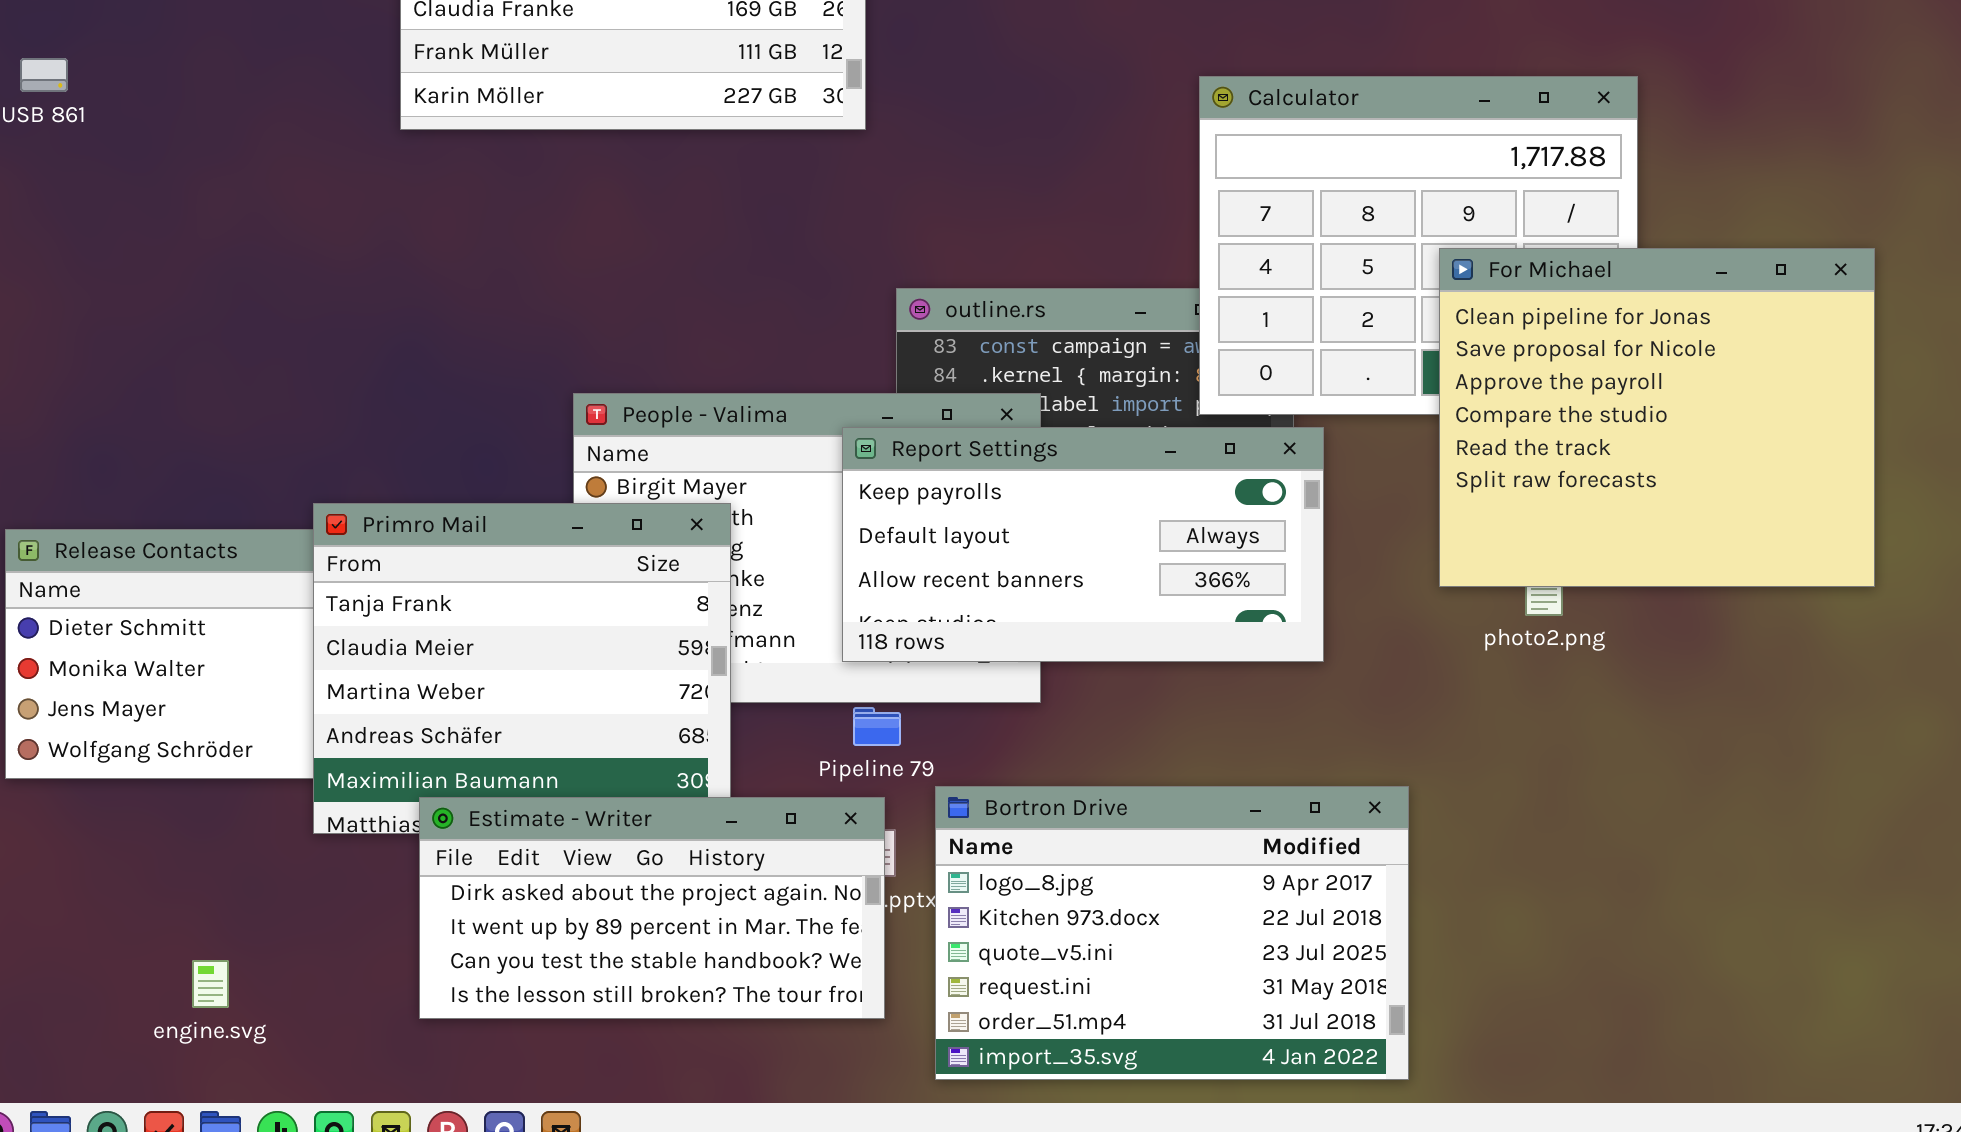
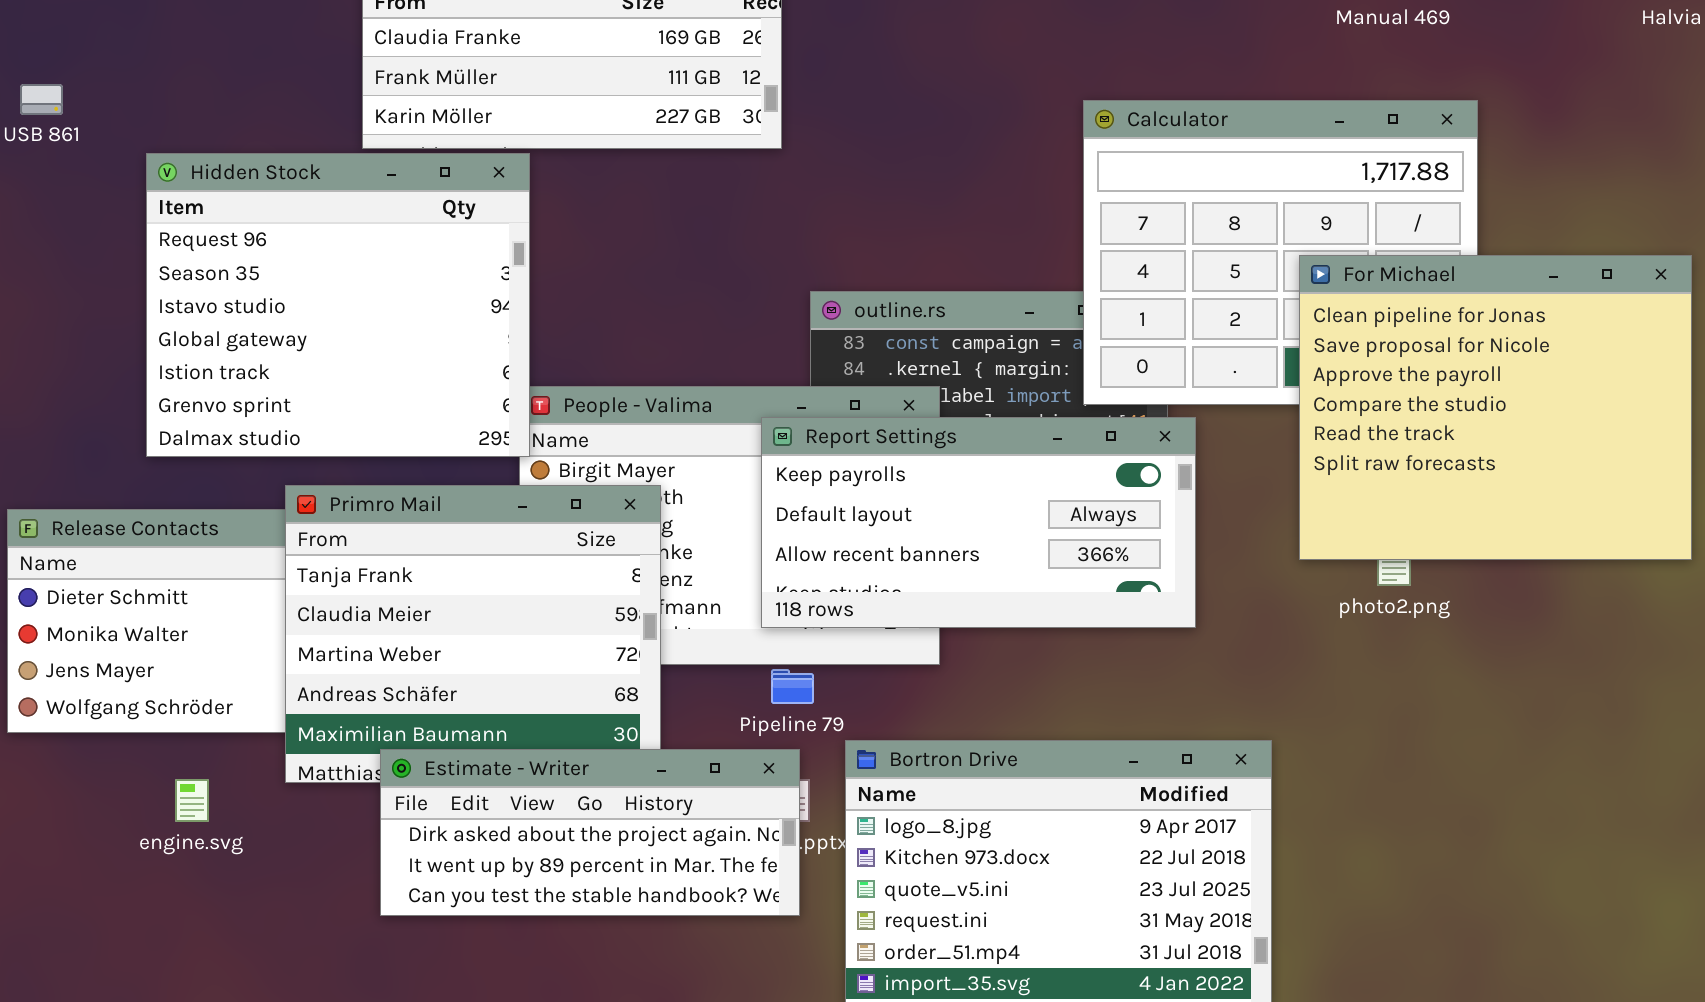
Hidden Stock: none -> [146,153,530,457], opened
Estimate - Writer: [419,797,885,1019] -> [380,749,800,916], resized
engine.svg: [192,960,229,1008] -> [175,779,209,822], moved

